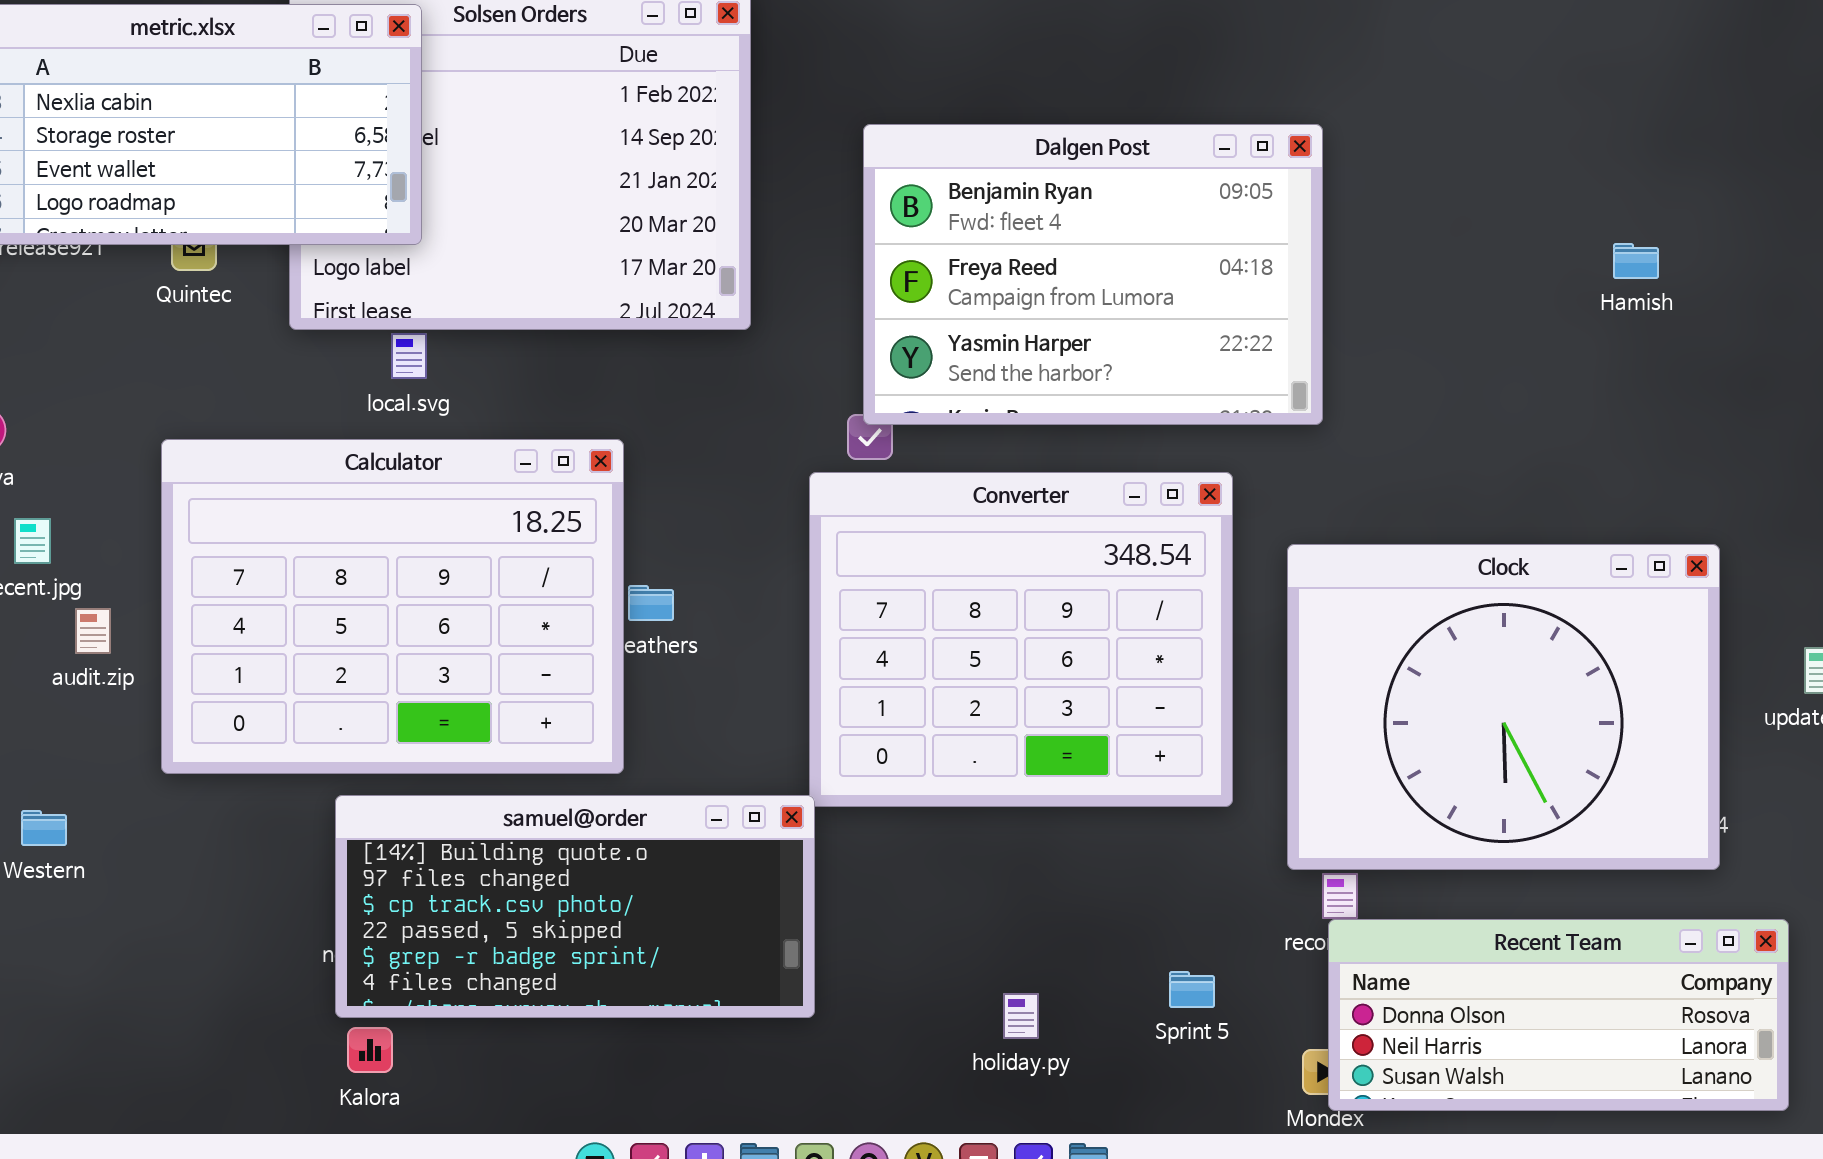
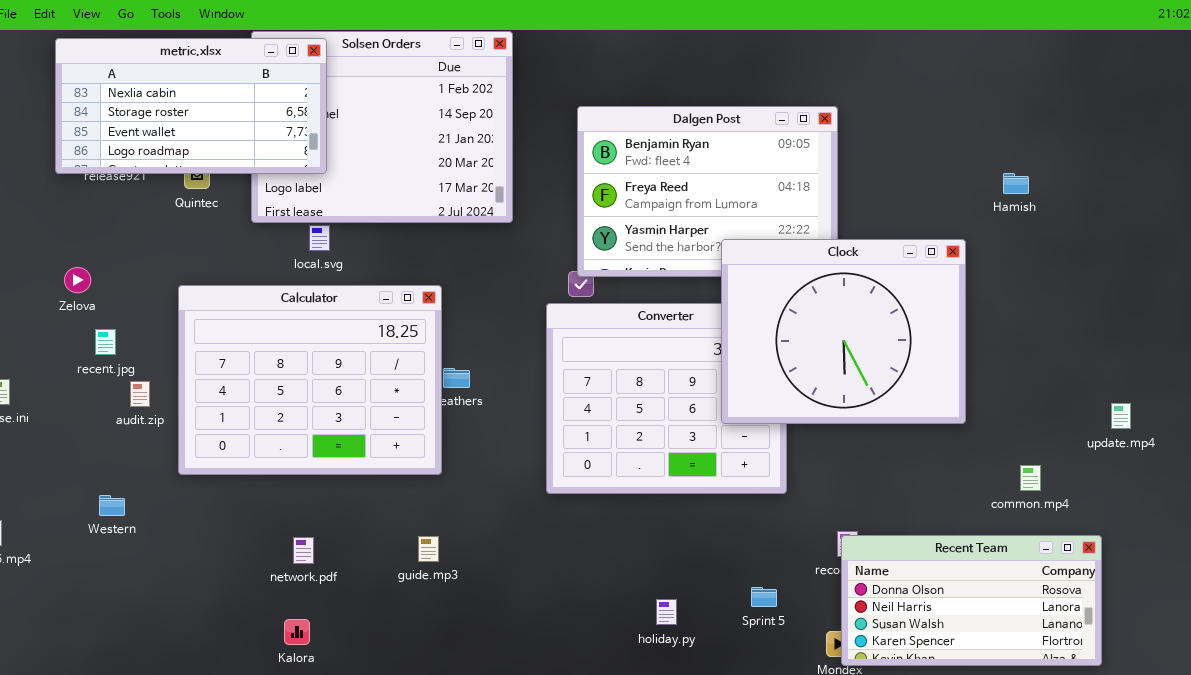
Clock: [1287,544,1720,870] -> [721,239,966,424], moved
samuel@order: [335,795,815,1018] -> none, closed
Recent Team: [1328,919,1789,1111] -> [841,535,1102,666], resized

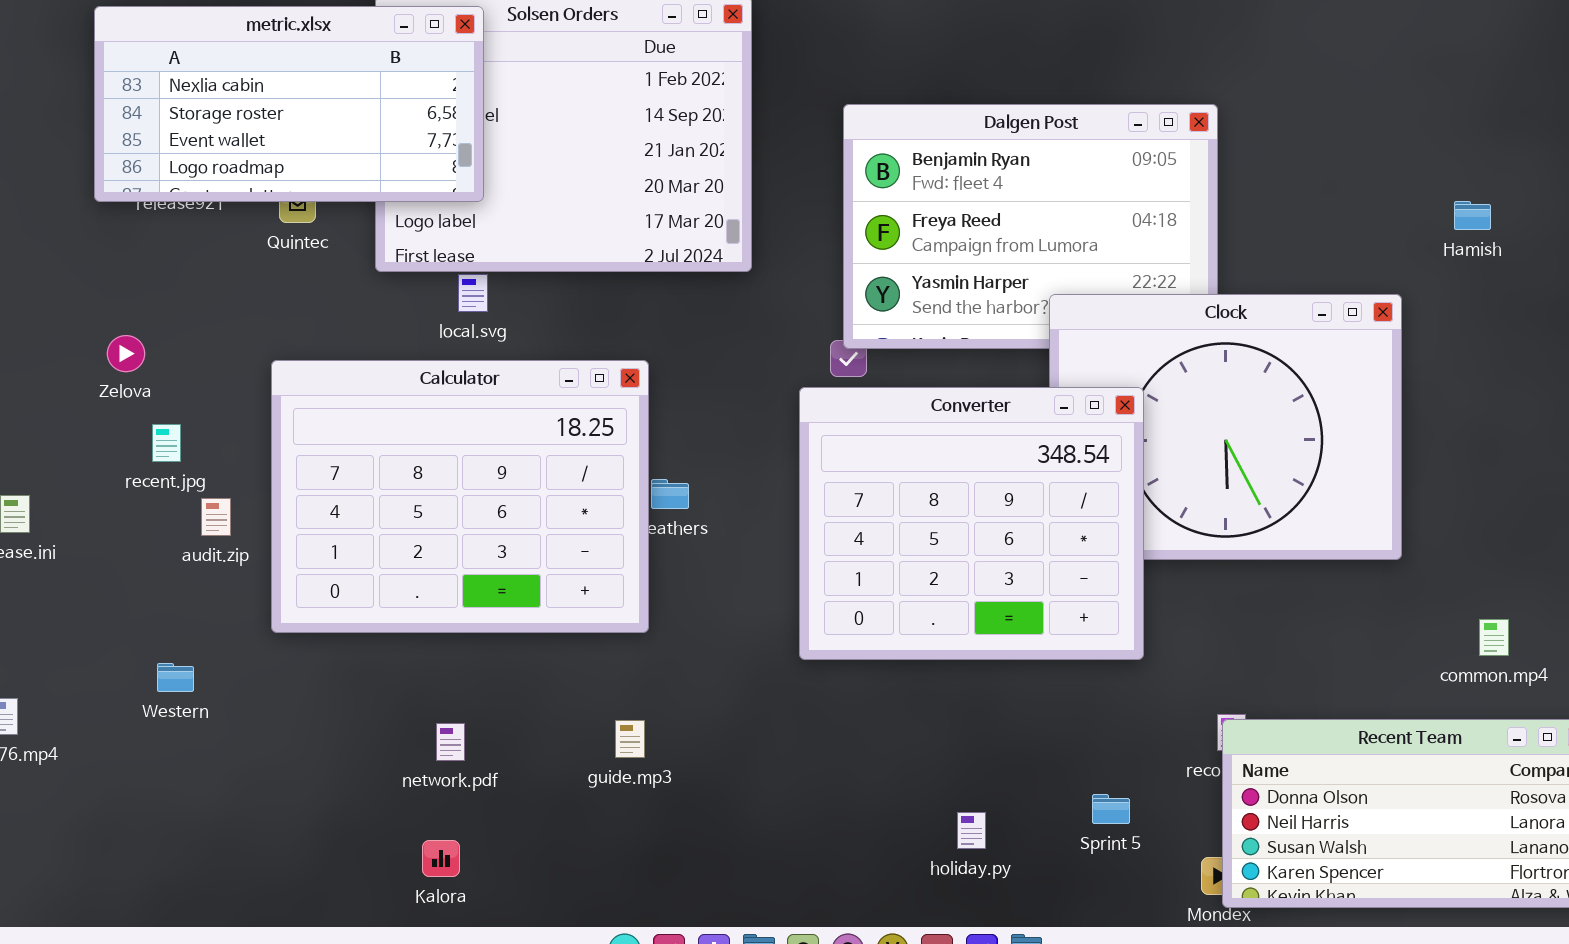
Converter: [546,303,787,494] -> [799,387,1144,660], raised

